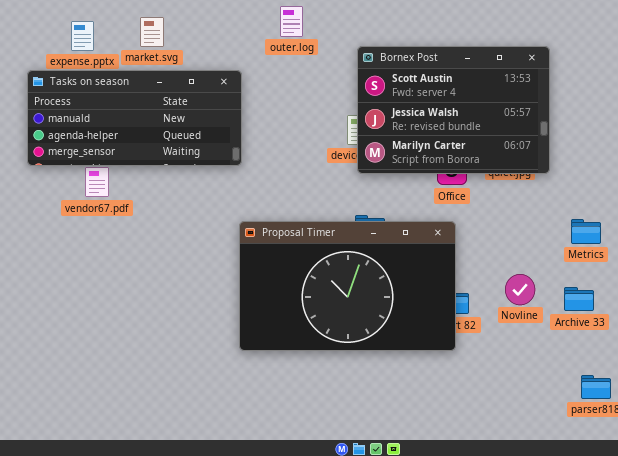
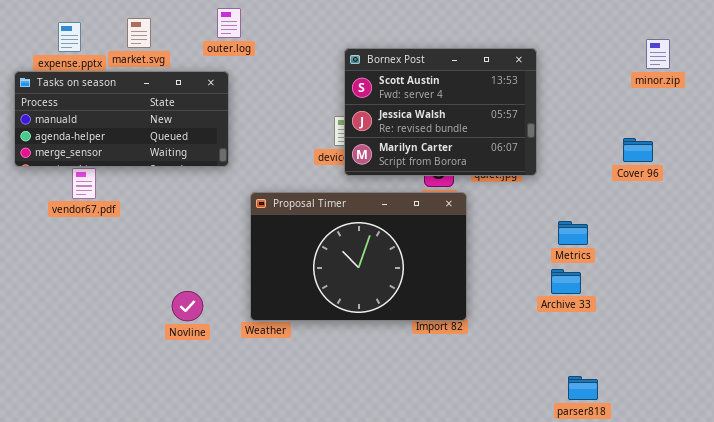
outer.log: [280,6,303,37] -> [217,8,241,38], moved
Proposal Timer: [239,221,456,351] -> [250,192,467,321], moved
Novline: [505,274,535,305] -> [172,291,203,321], moved
Archive 33: [564,287,594,311] -> [551,269,581,294], moved

